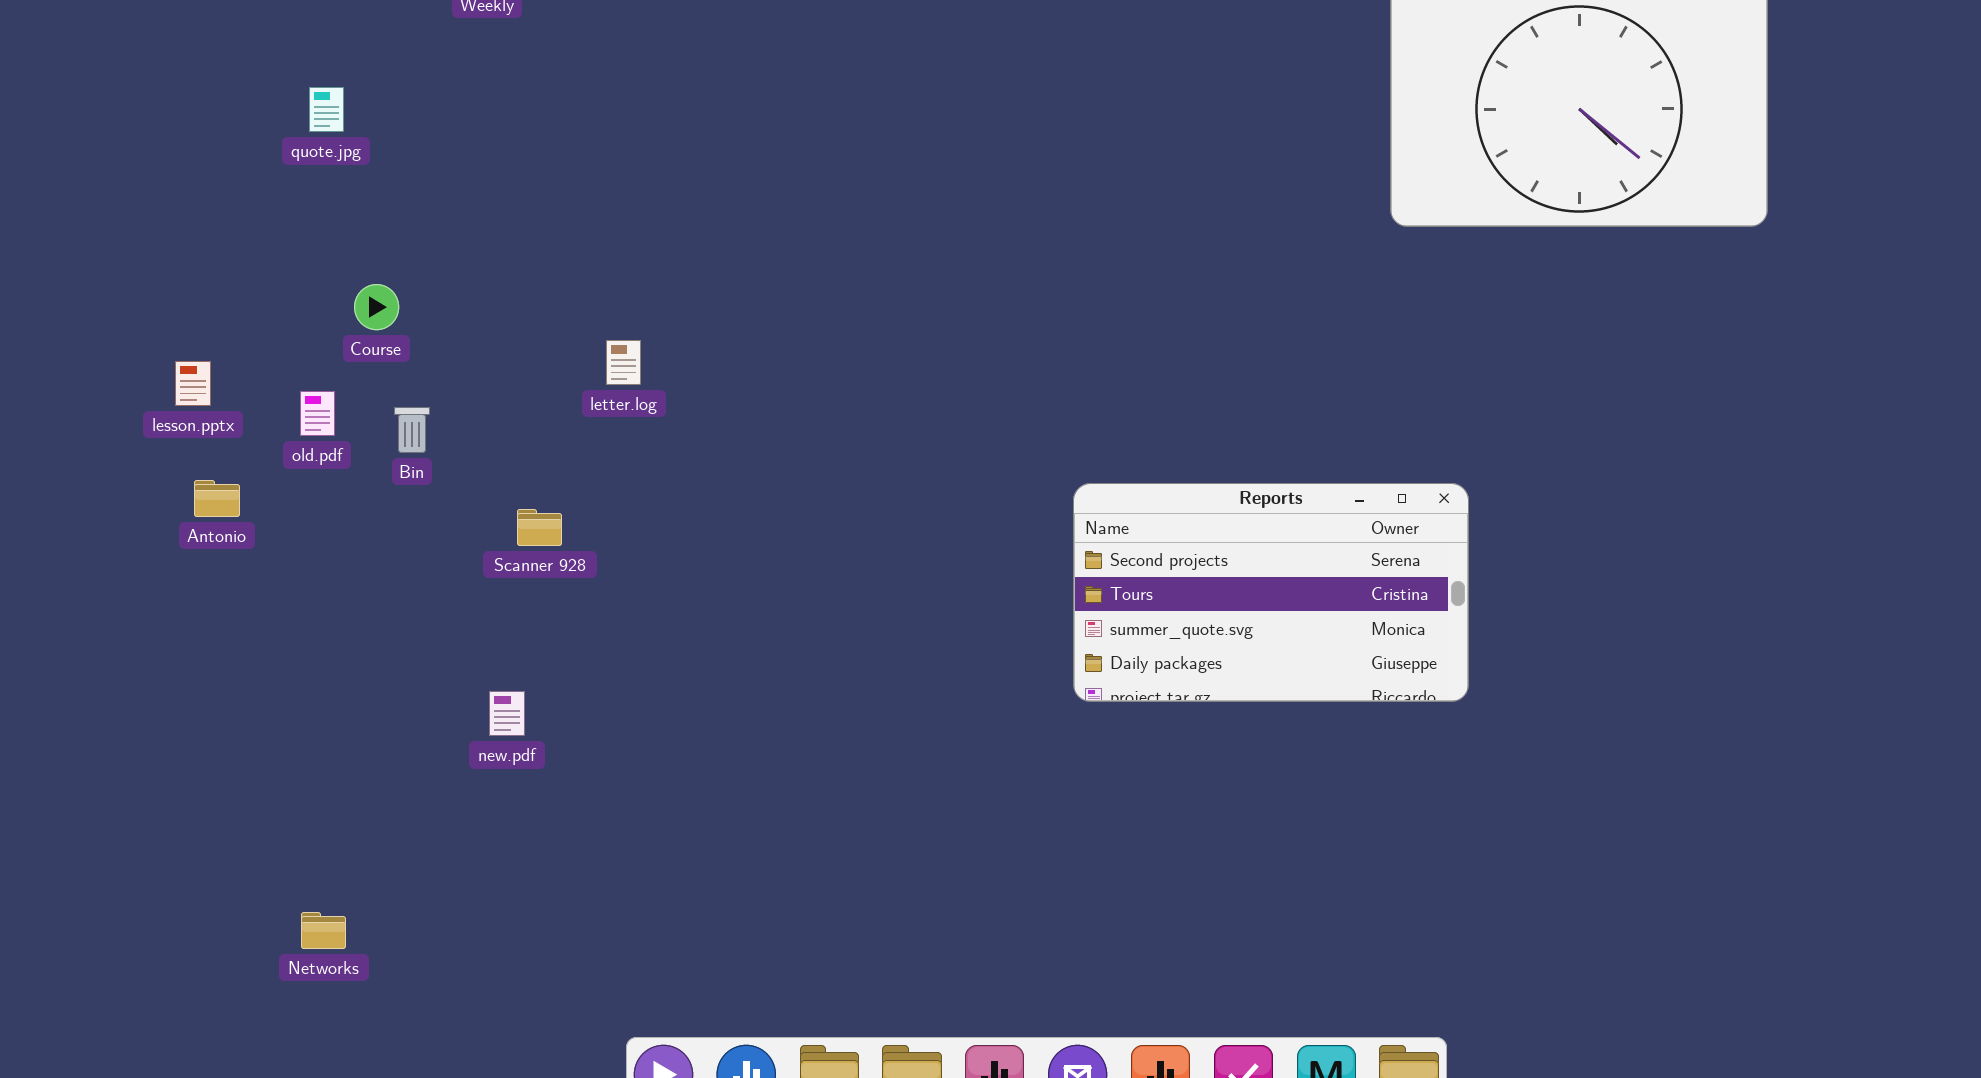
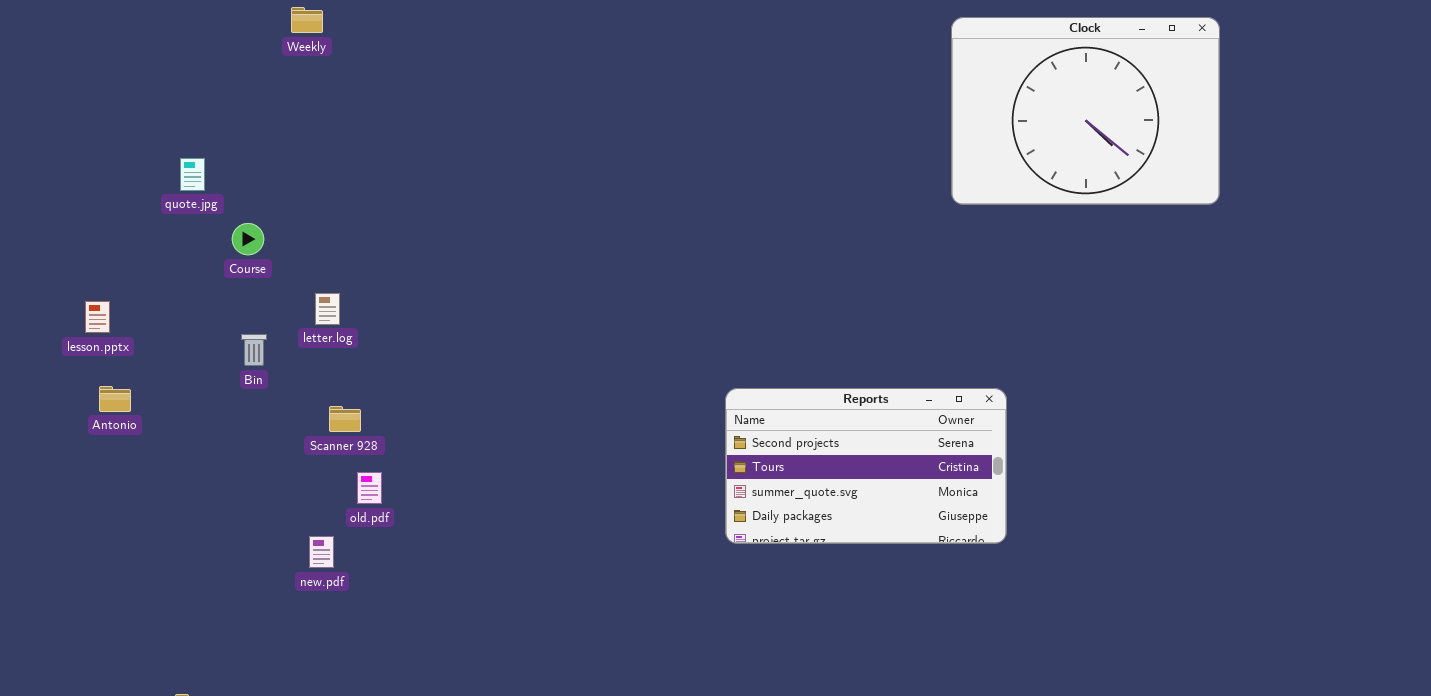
quote.jpg: [309,87,344,132] -> [180,158,205,191], moved
Course: [354,284,399,330] -> [232,223,264,255], moved
letter.log: [606,340,641,385] -> [315,293,340,325], moved
old.pdf: [300,391,335,436] -> [357,472,382,504], moved

